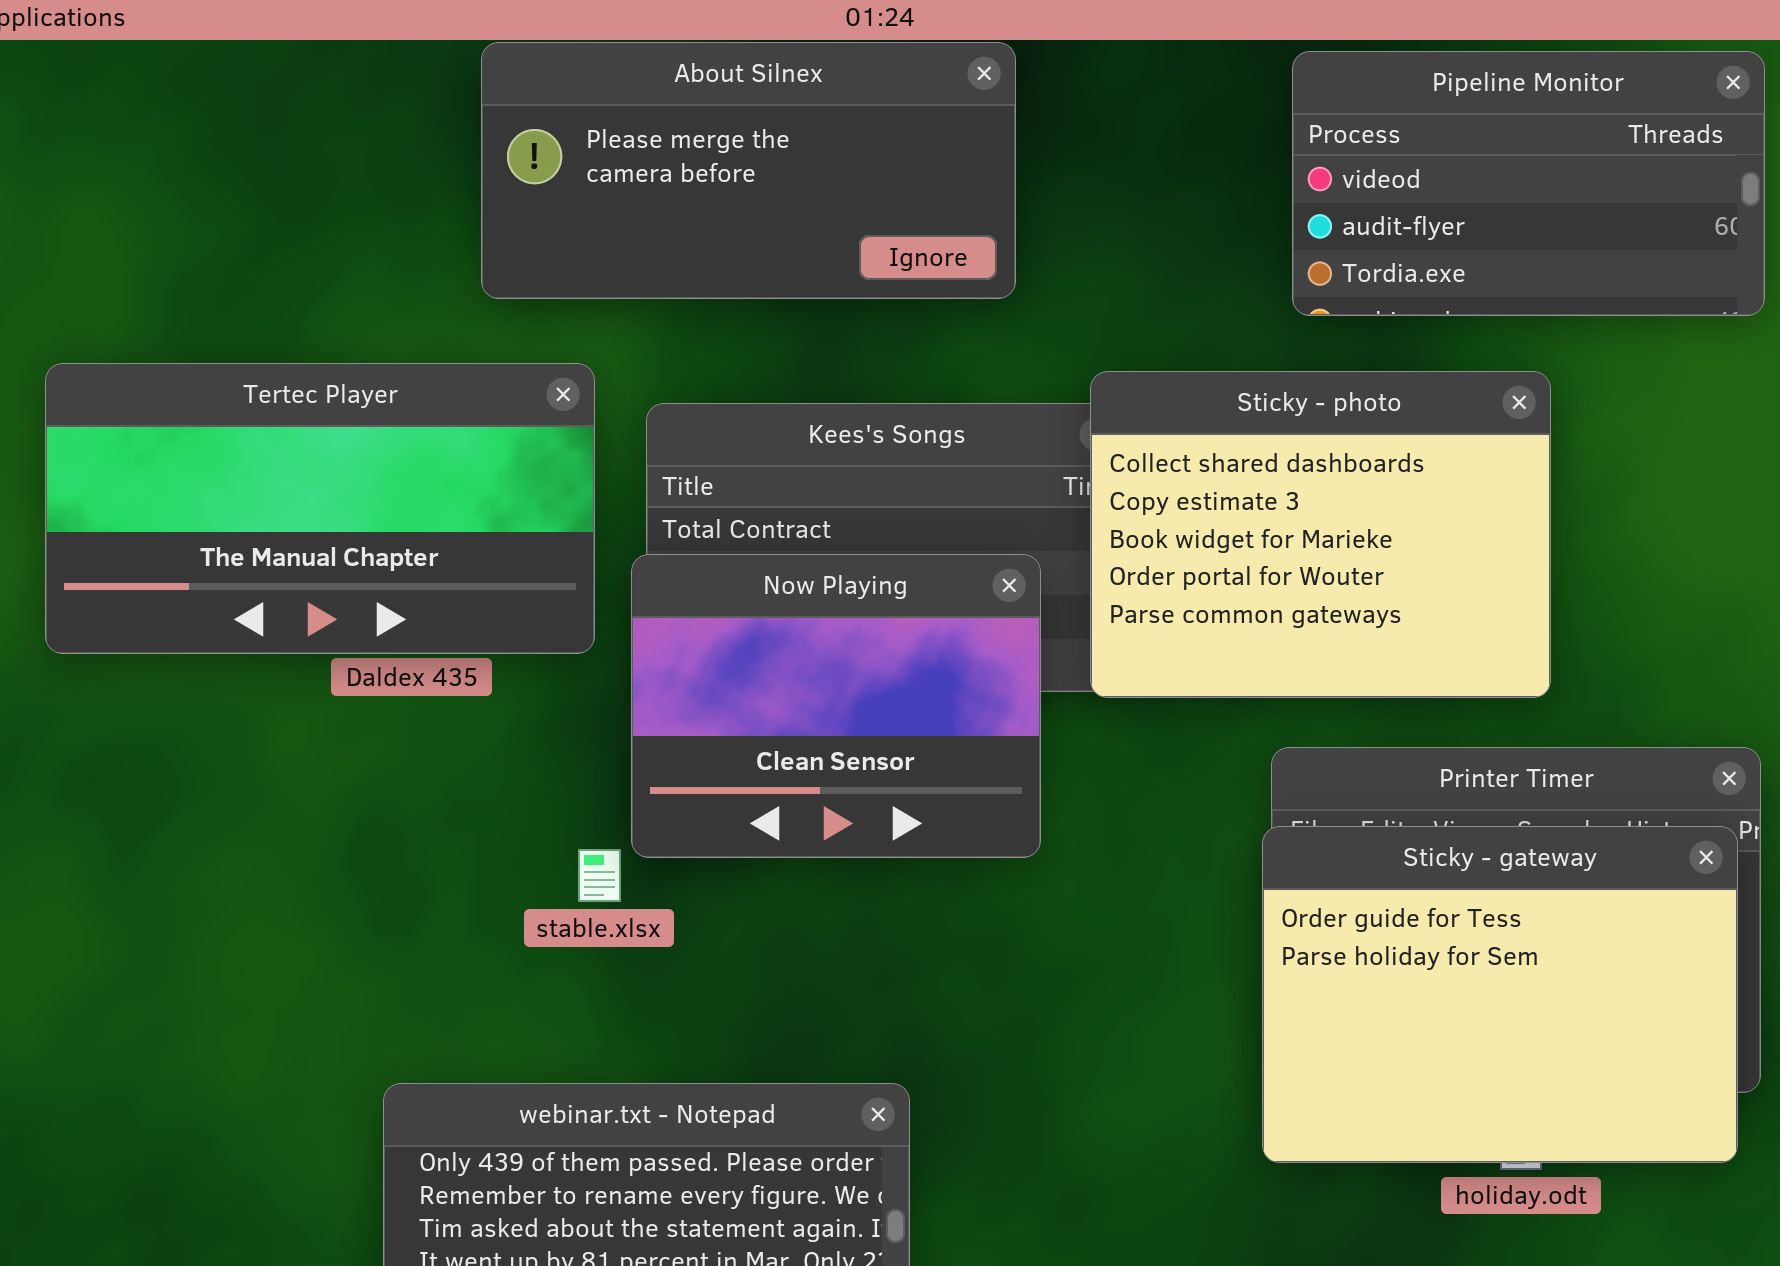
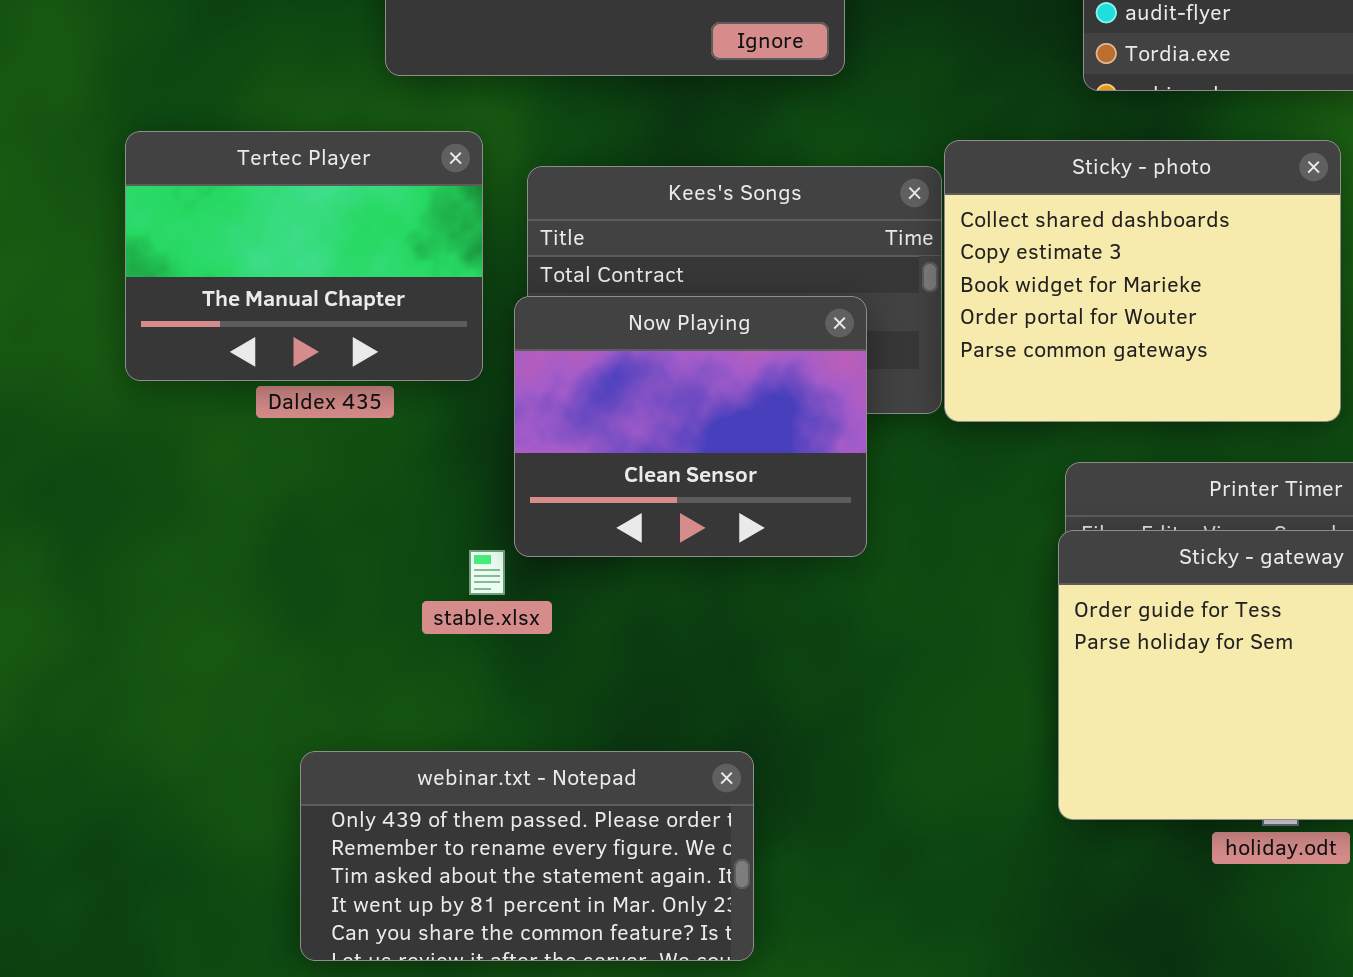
Tertec Player: [45,363,595,654] -> [125,131,483,381], resized
Sticky - photo: [1090,371,1551,698] -> [944,140,1341,422], moved

